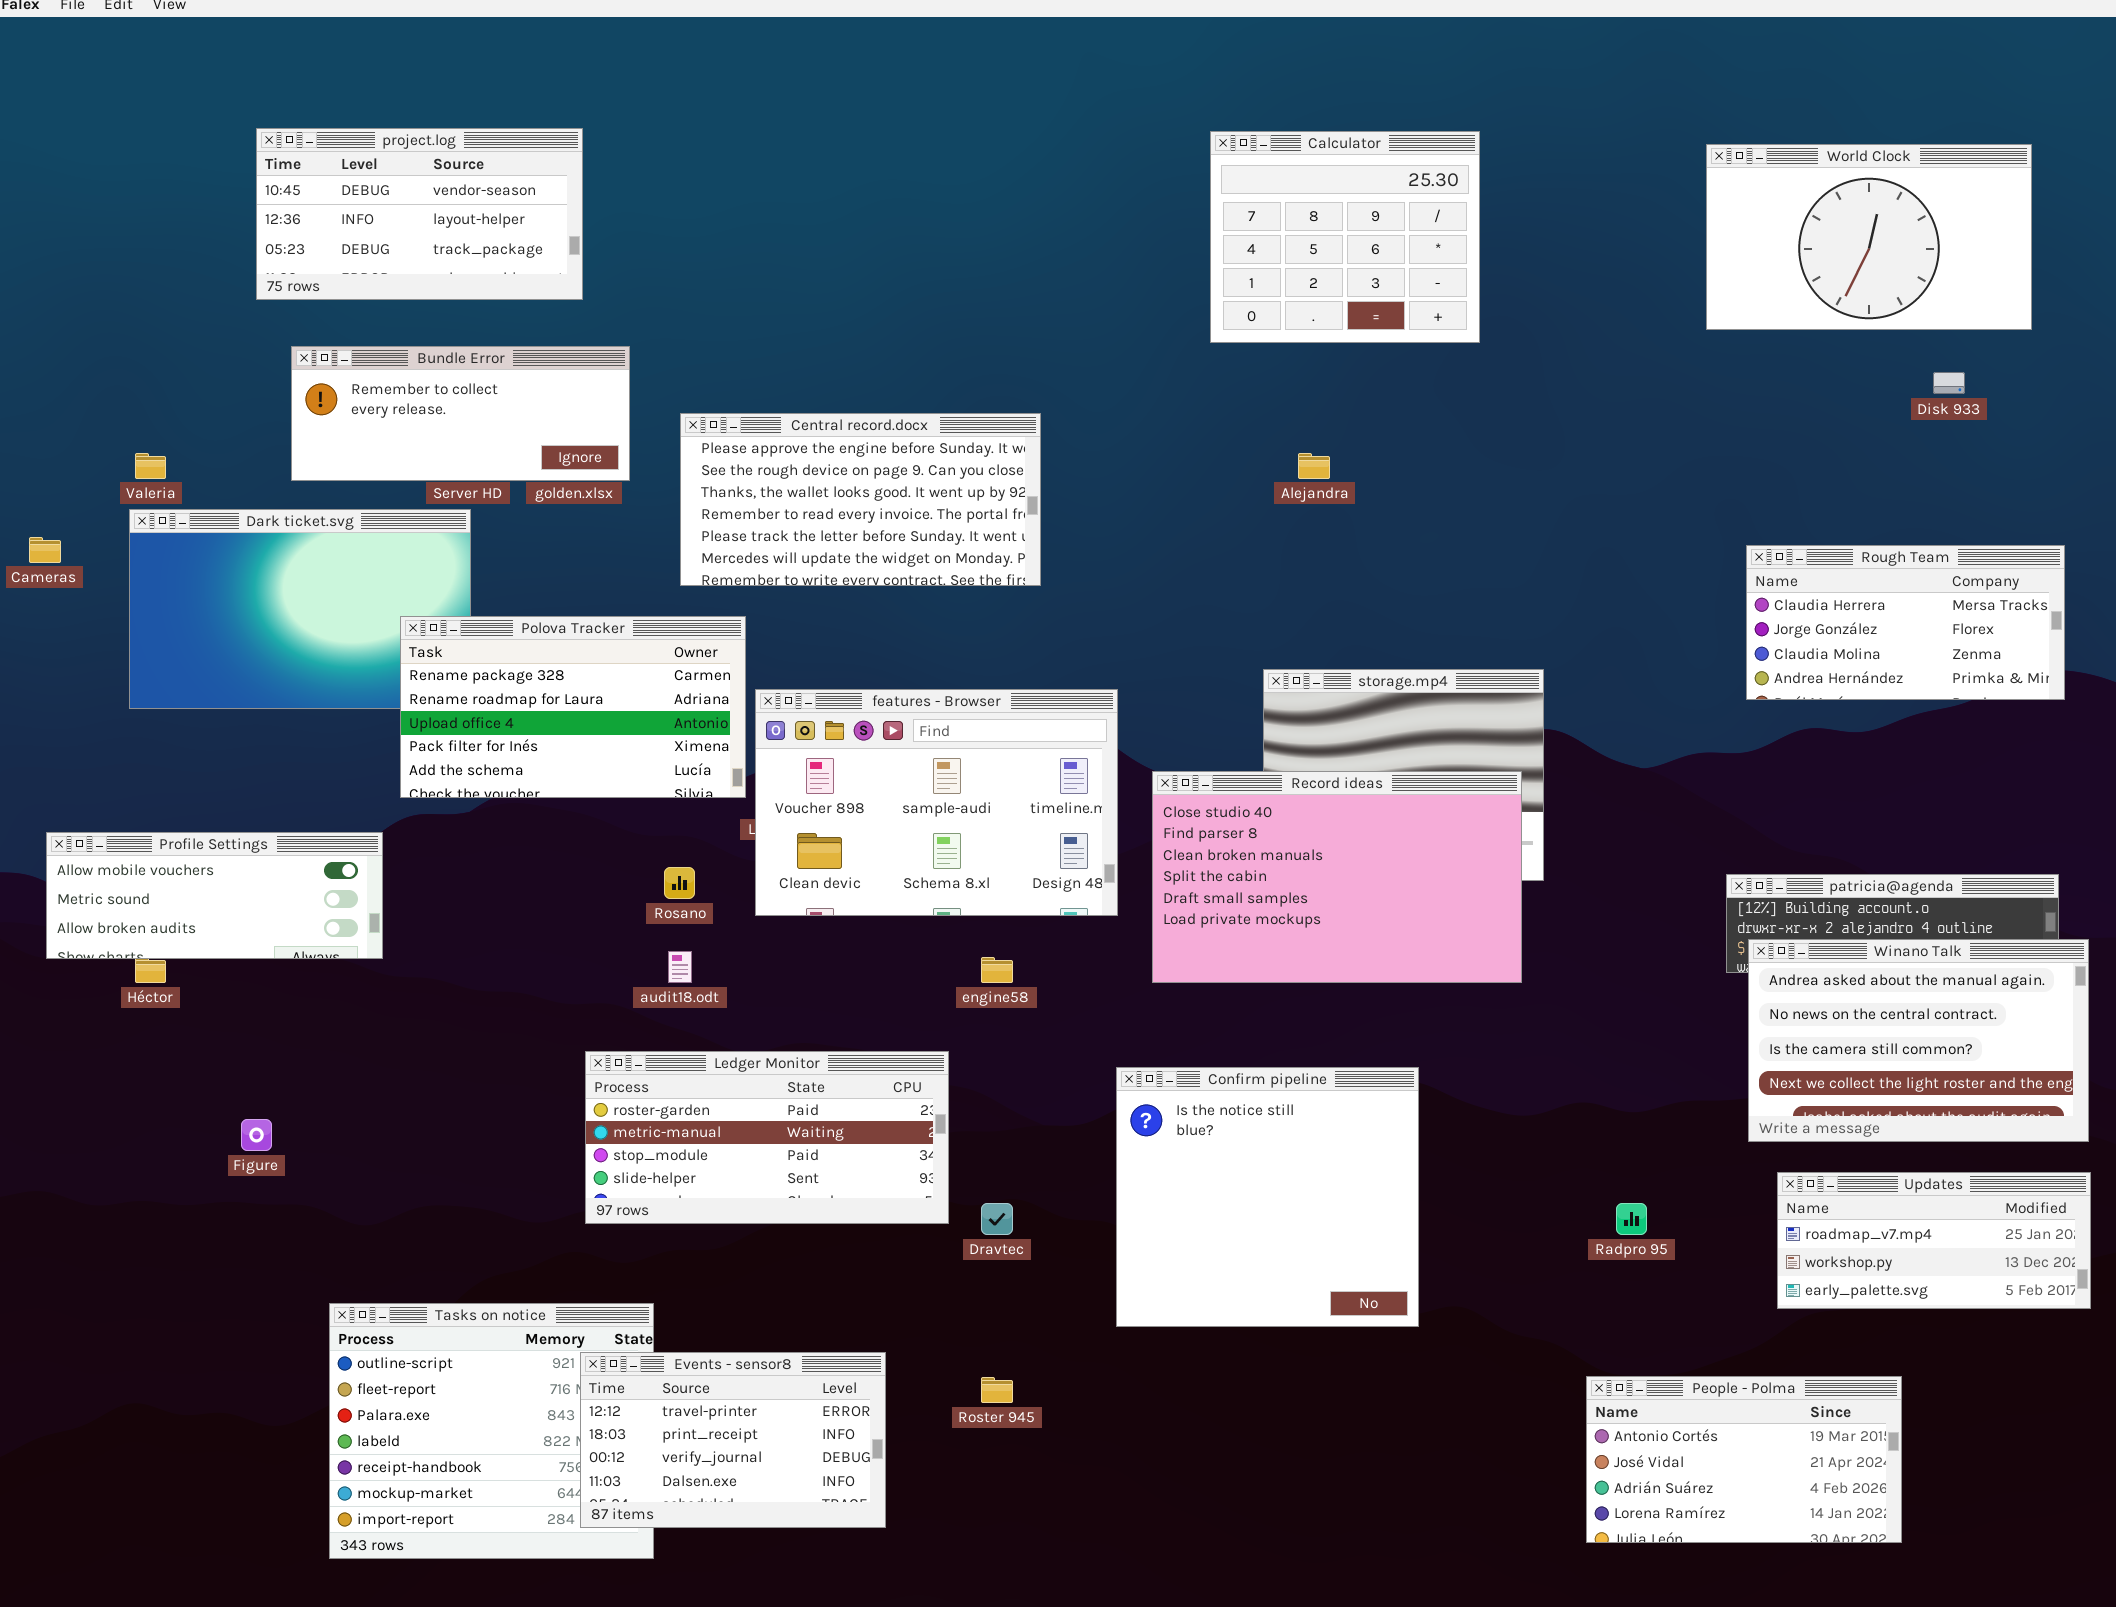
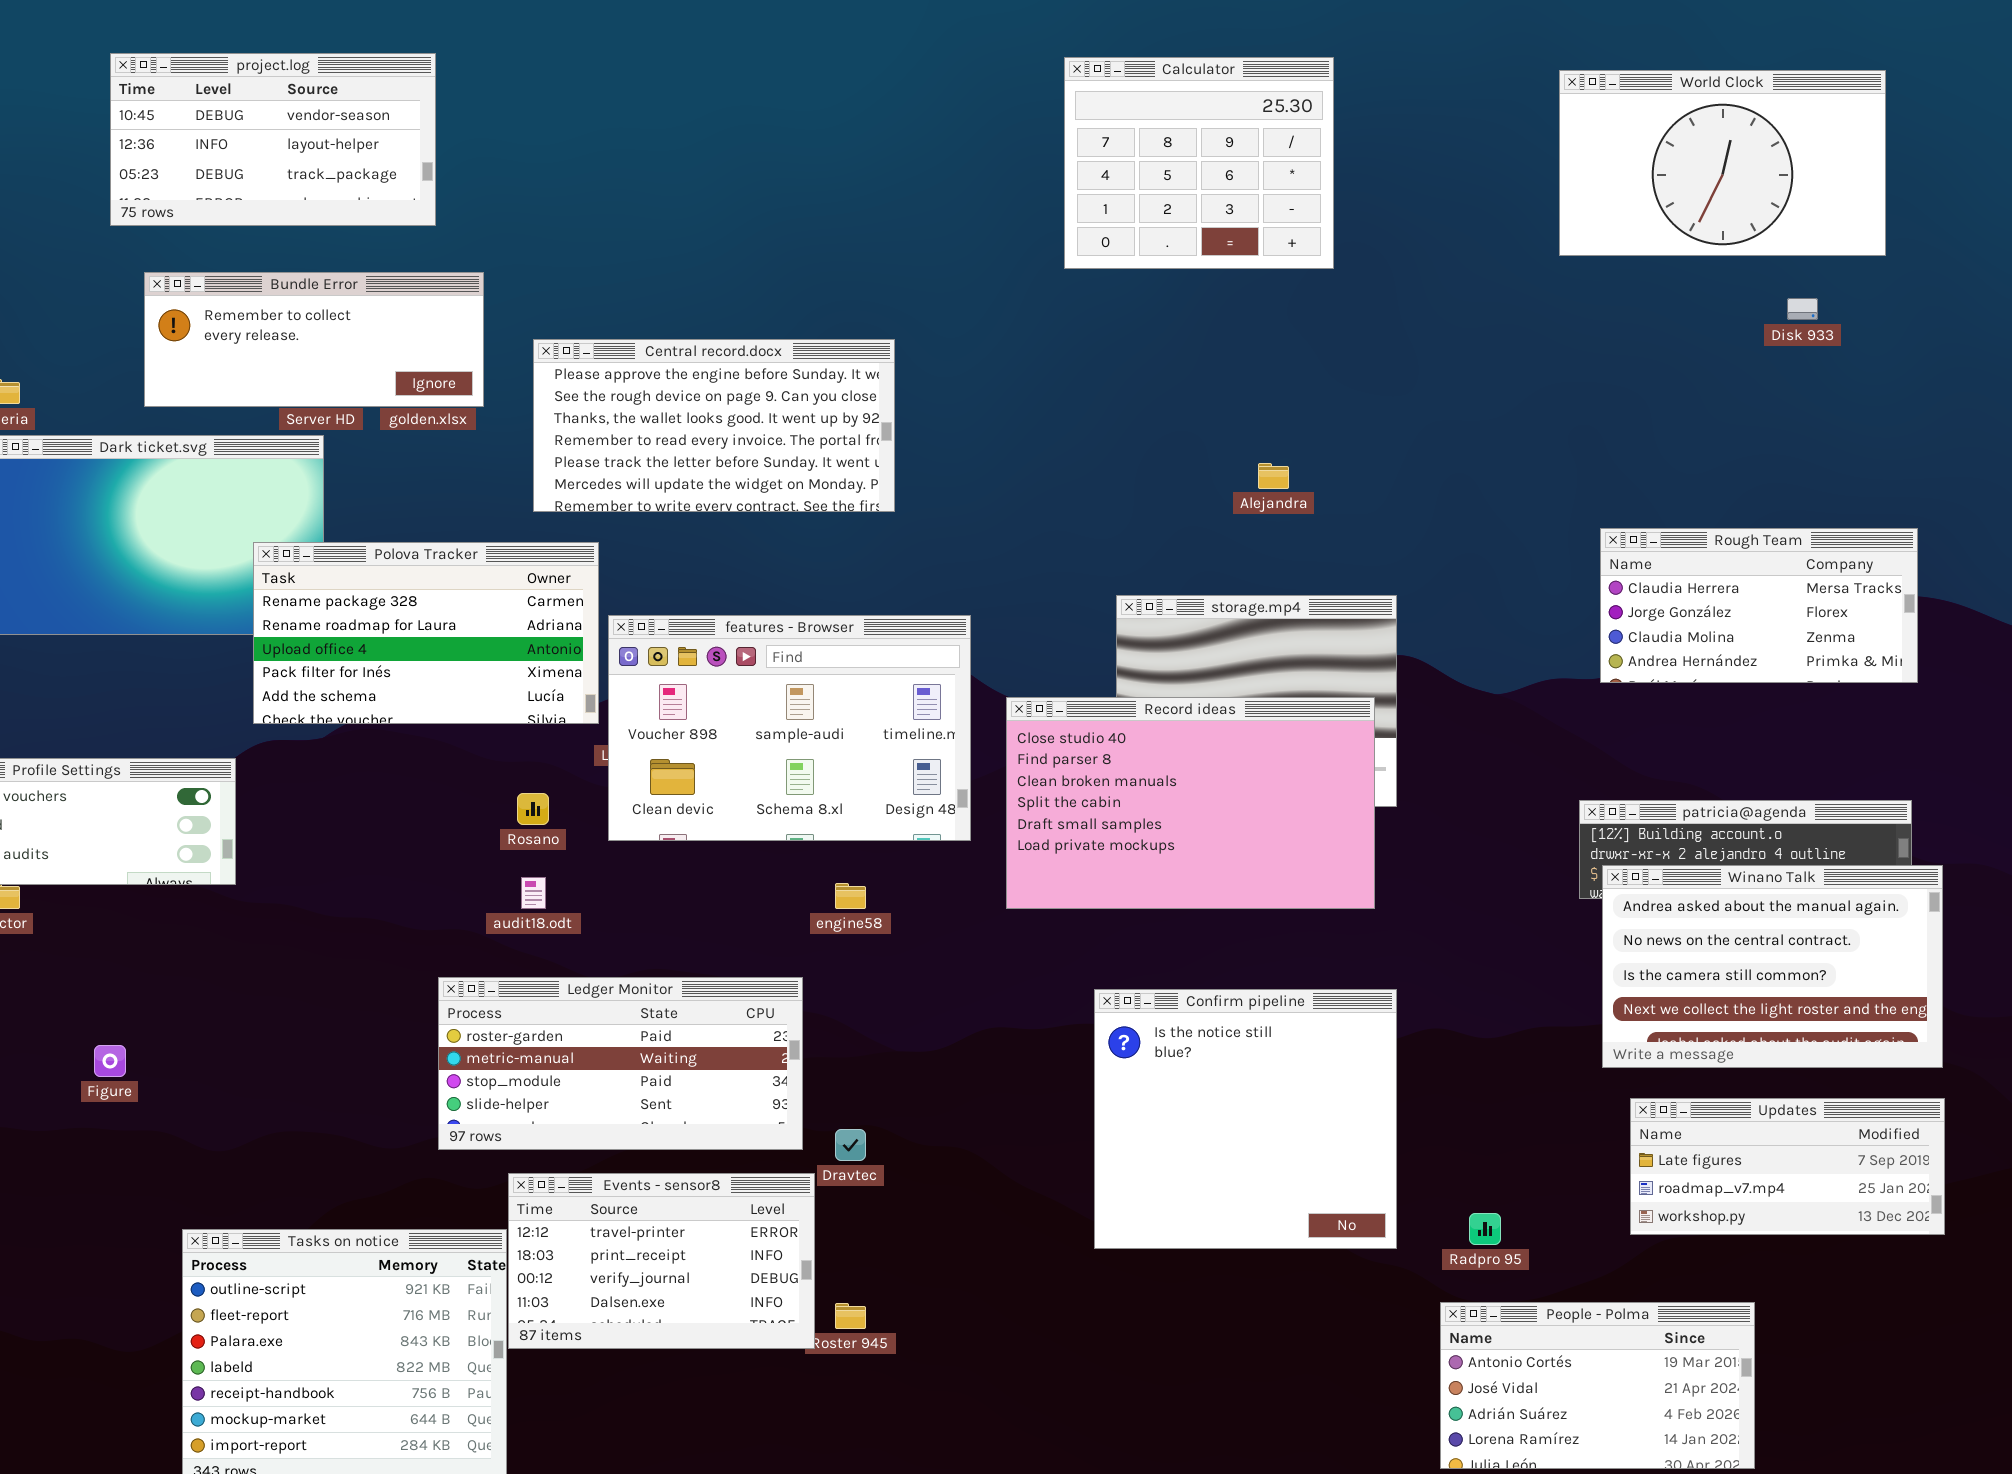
Alejandra: [1298,453,1330,479] -> [1258,463,1289,489], moved
Rough Team: [1746,545,2065,700] -> [1600,528,1918,683], moved
Confirm pipeline: [1116,1067,1419,1327] -> [1094,989,1397,1249], moved
Updates: [1777,1172,2091,1309] -> [1630,1098,1945,1235], scrolled up 1 row
Radpro 95: [1616,1203,1647,1235] -> [1469,1213,1501,1245], moved
Events - sensor8: [580,1352,886,1528] -> [508,1173,815,1349], moved

